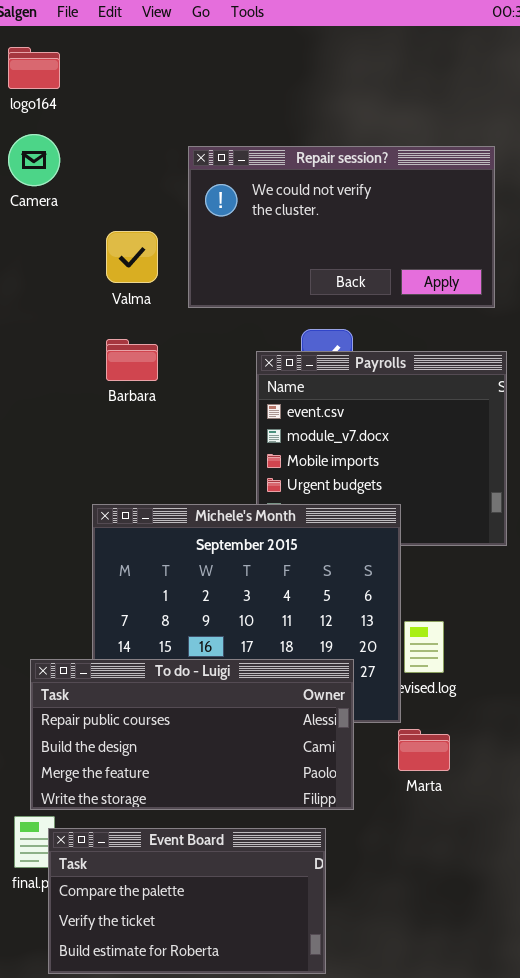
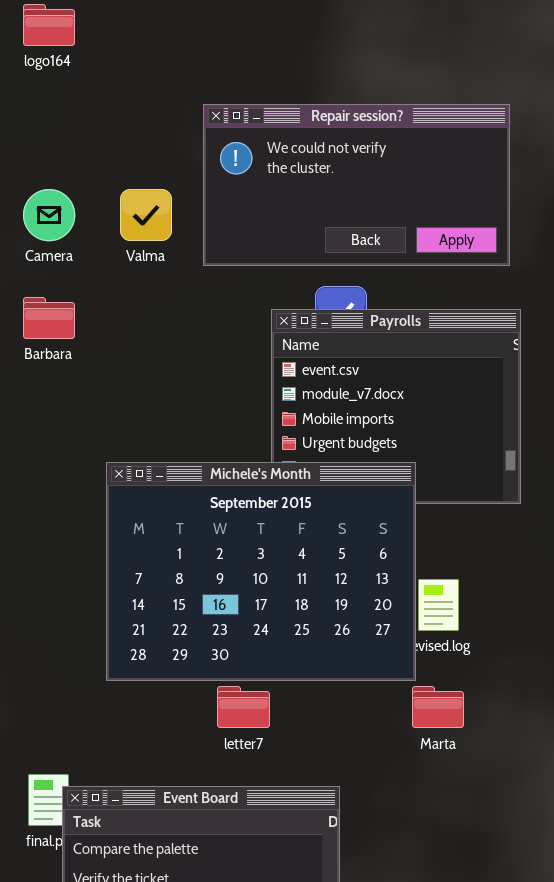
Camera: [8,134,60,186] -> [23,189,75,241], moved
Barbara: [106,339,158,381] -> [23,297,75,339], moved
To do - Luigi: [30,659,354,810] -> none, closed

